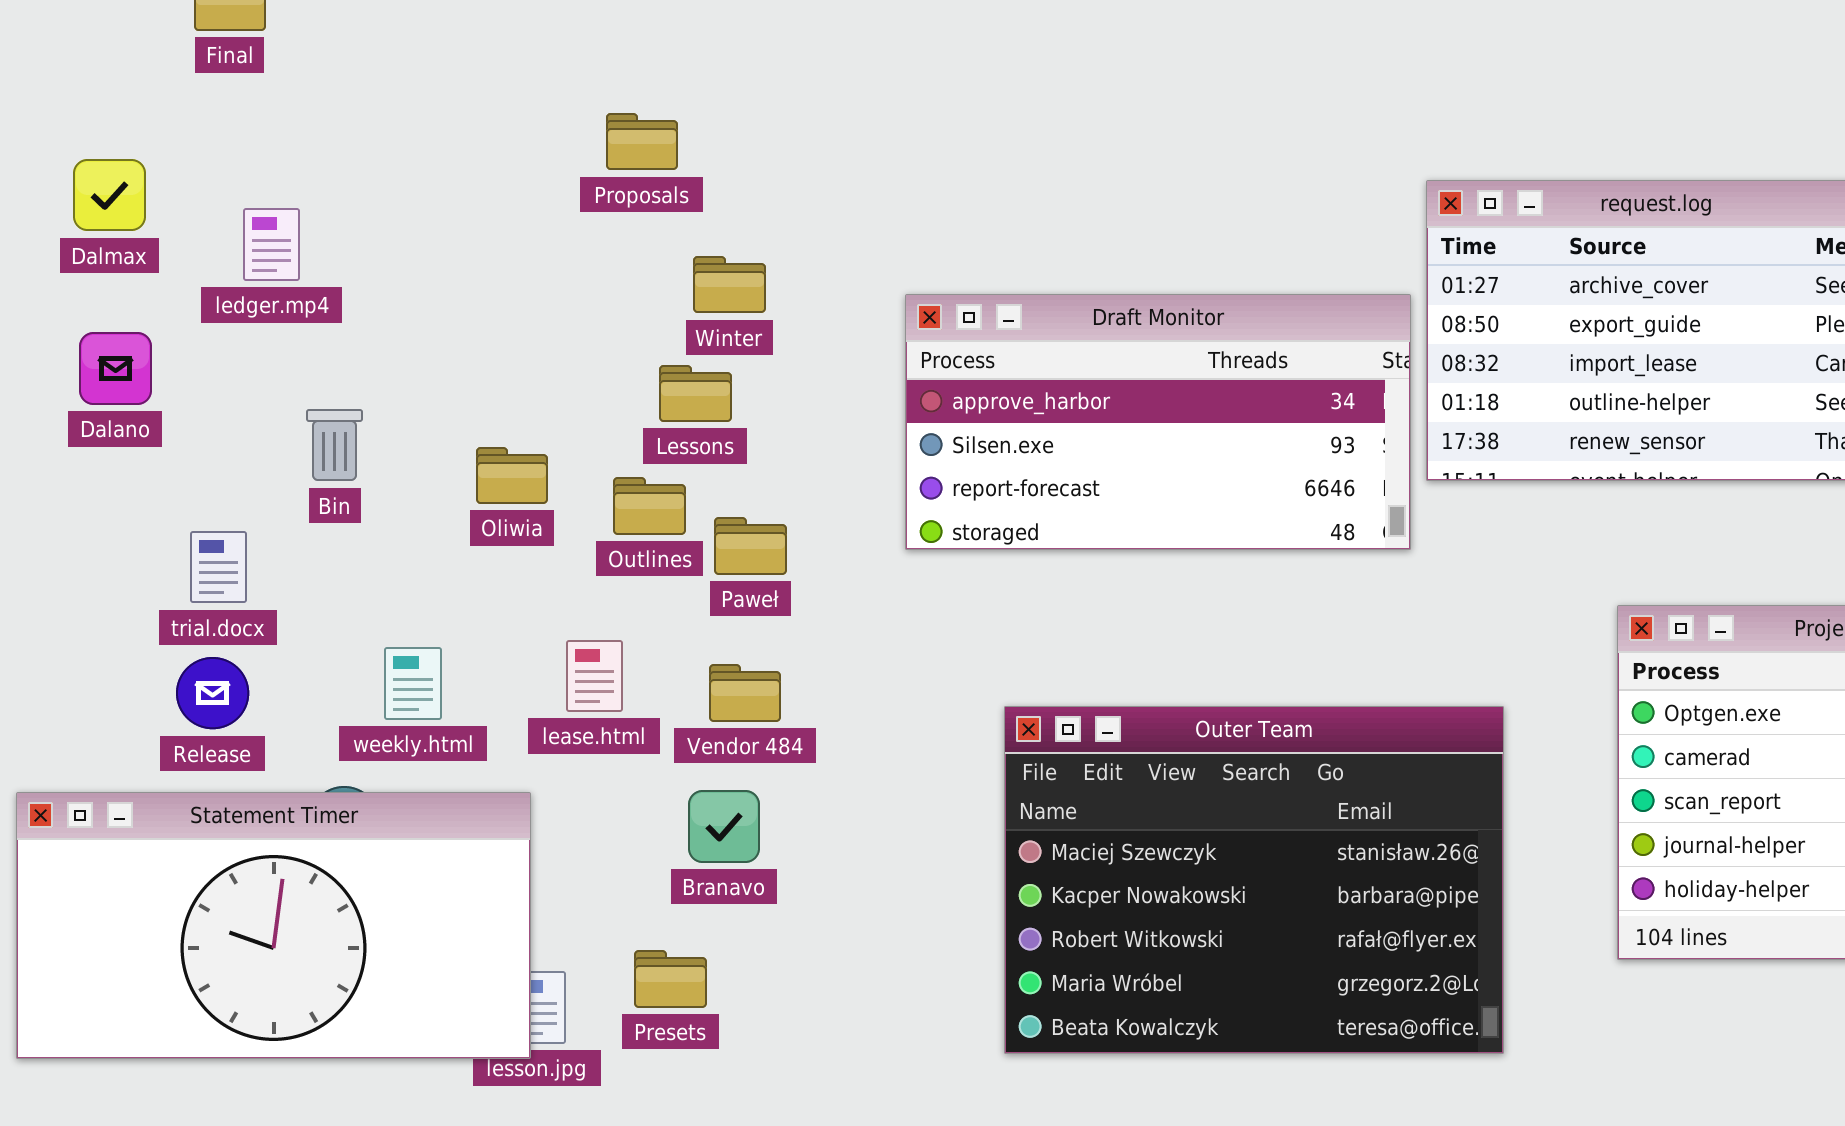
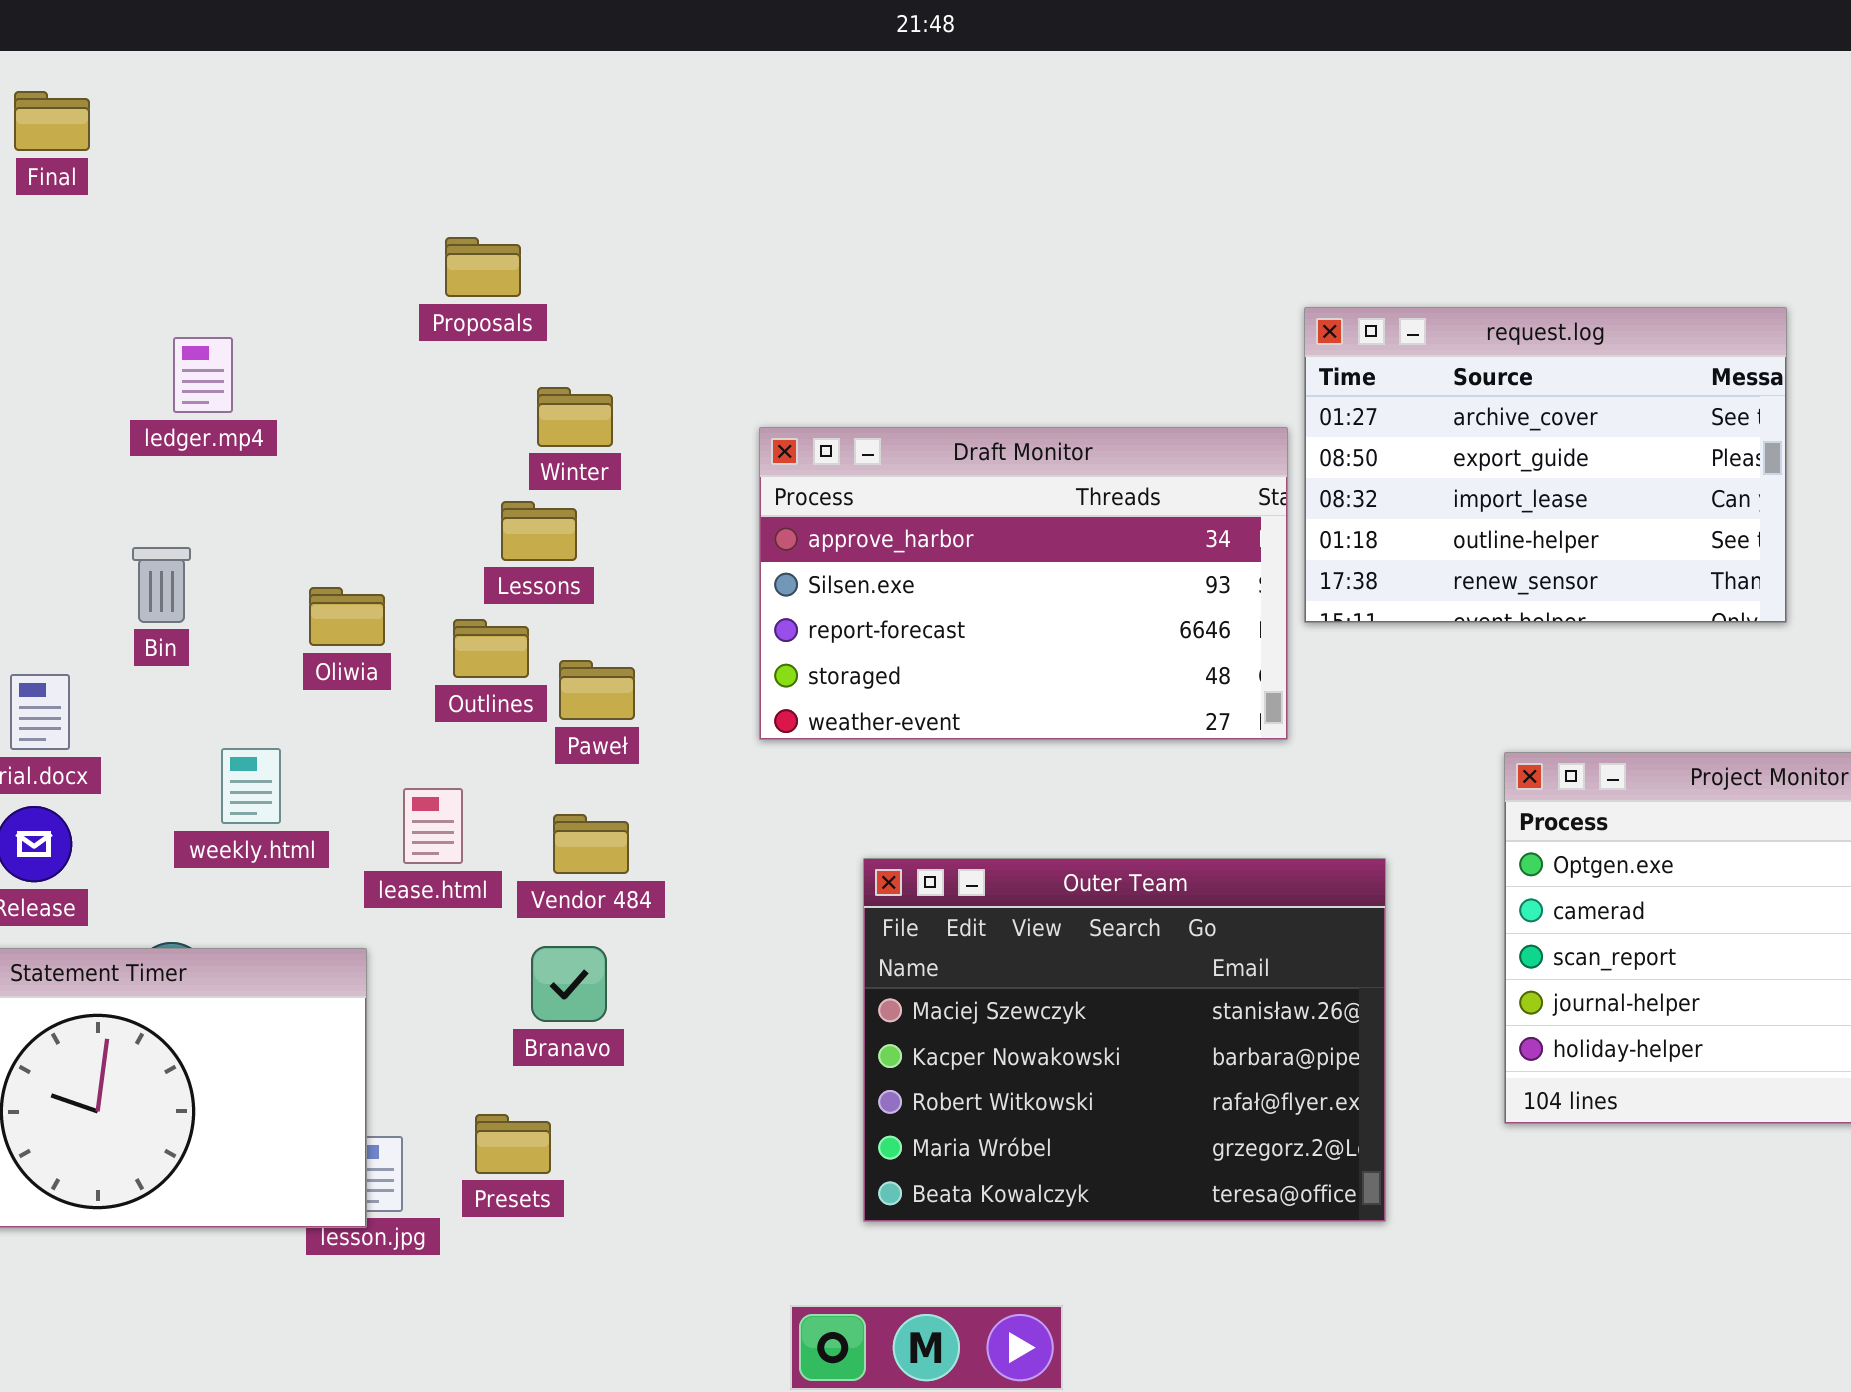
ledger.mp4: [243,208,300,281] -> [173,337,233,413], moved
Draft Monitor: [905,294,1411,550] -> [759,427,1288,740], resized
weekly.html: [384,647,442,720] -> [221,748,281,824], moved

